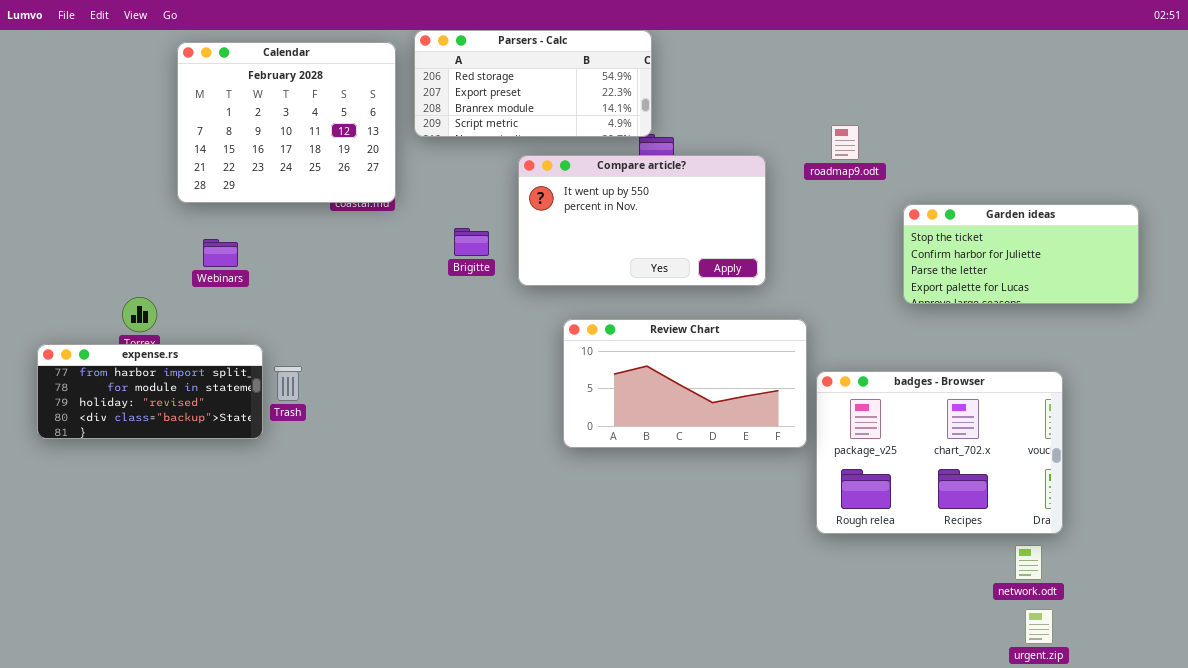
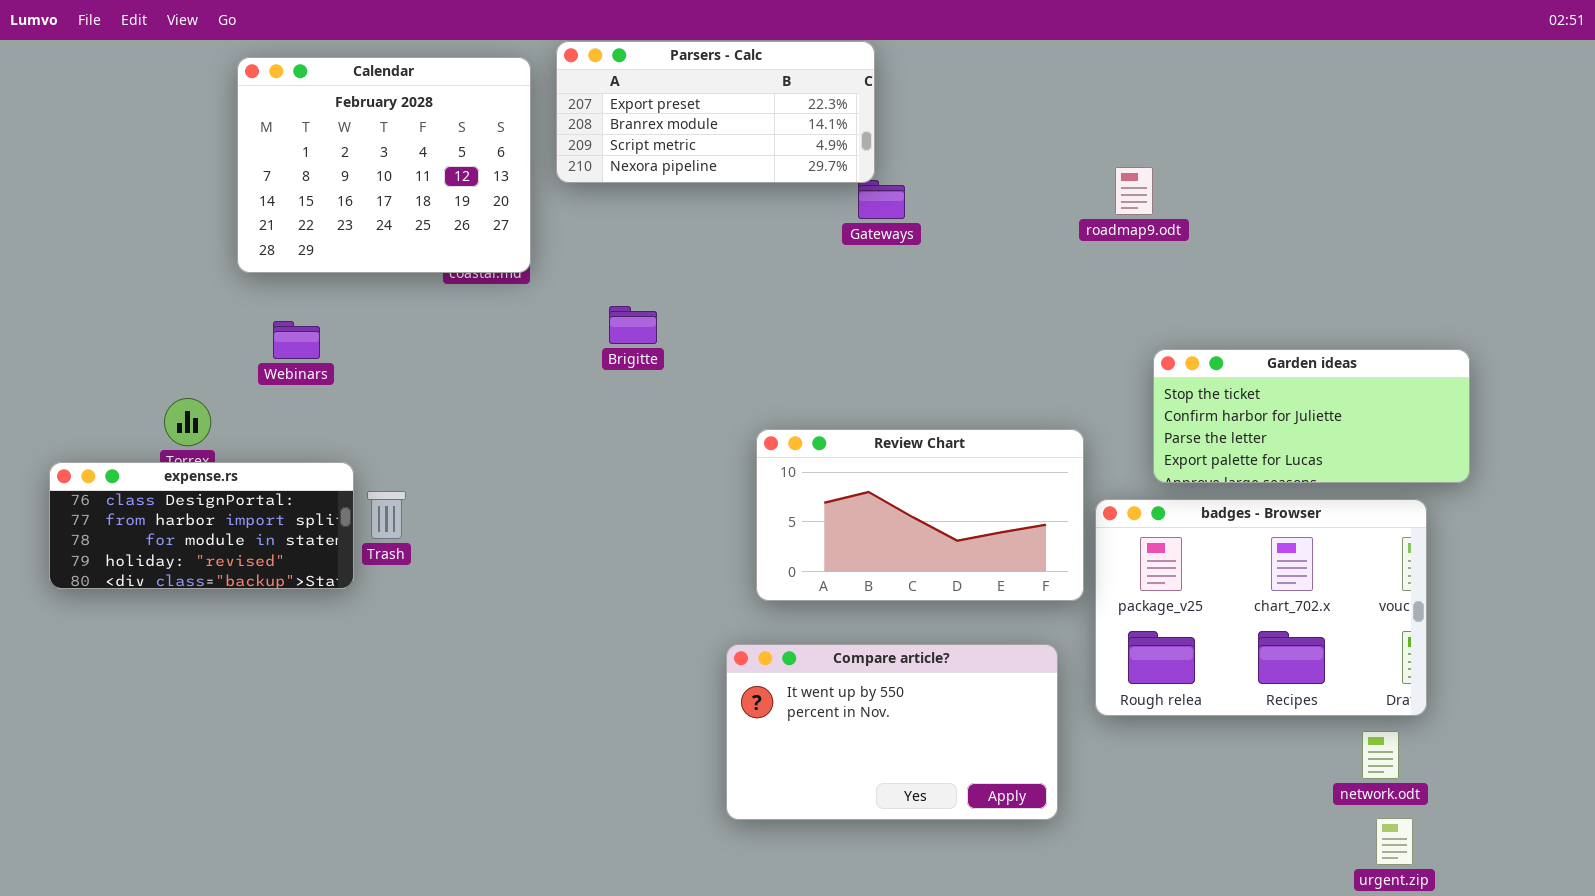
Parsers - Calc: [414,30,652,137] -> [556,41,875,183], scrolled down 1 row
Compare article?: [518,155,766,286] -> [726,644,1058,820], moved
Garden ideas: [903,204,1139,304] -> [1153,349,1470,483], moved
expense.rs: [37,344,263,439] -> [49,462,354,589], scrolled up 1 row

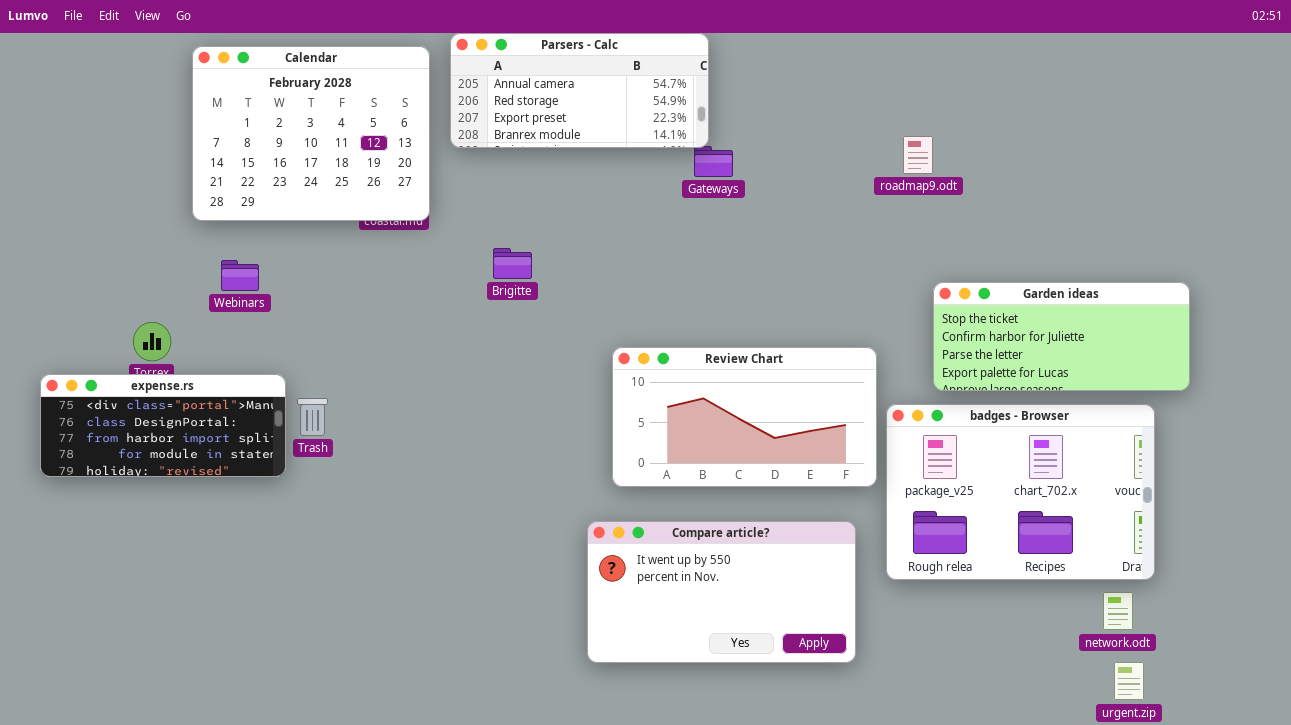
Parsers - Calc: [556,41,875,183] -> [450,33,709,148], scrolled up 2 rows
expense.rs: [49,462,354,589] -> [40,374,286,477], scrolled up 1 row

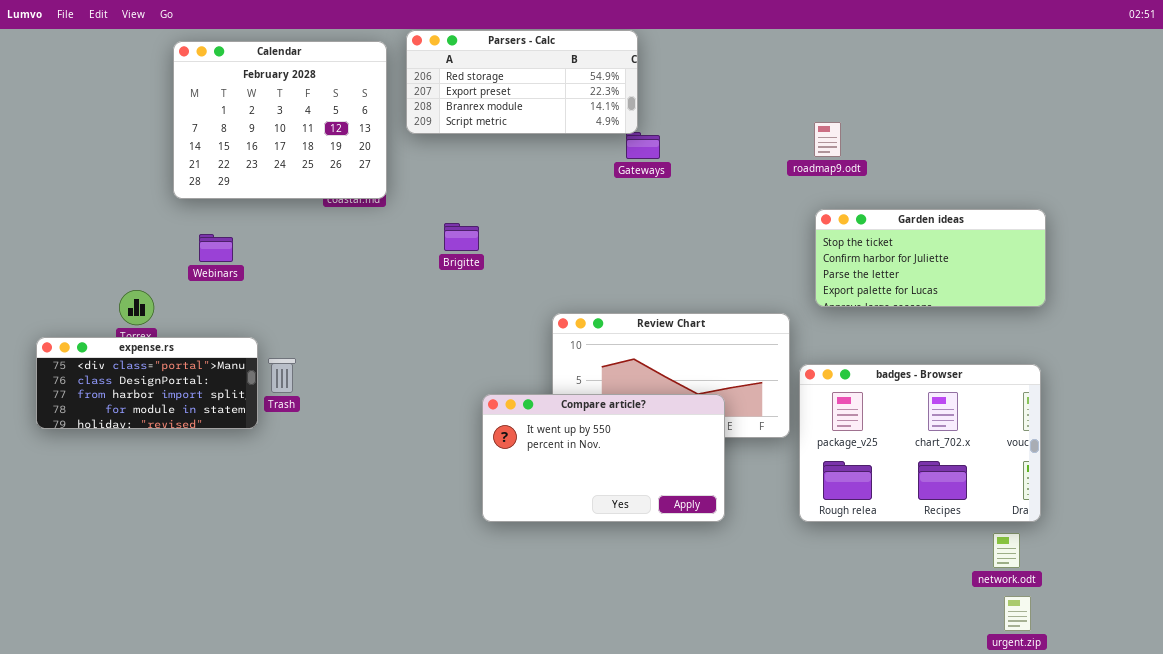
Parsers - Calc: [450,33,709,148] -> [406,30,638,134], scrolled down 1 row
Garden ideas: [933,282,1190,391] -> [815,209,1046,307], moved
Compare article?: [587,521,856,663] -> [482,394,725,522], moved

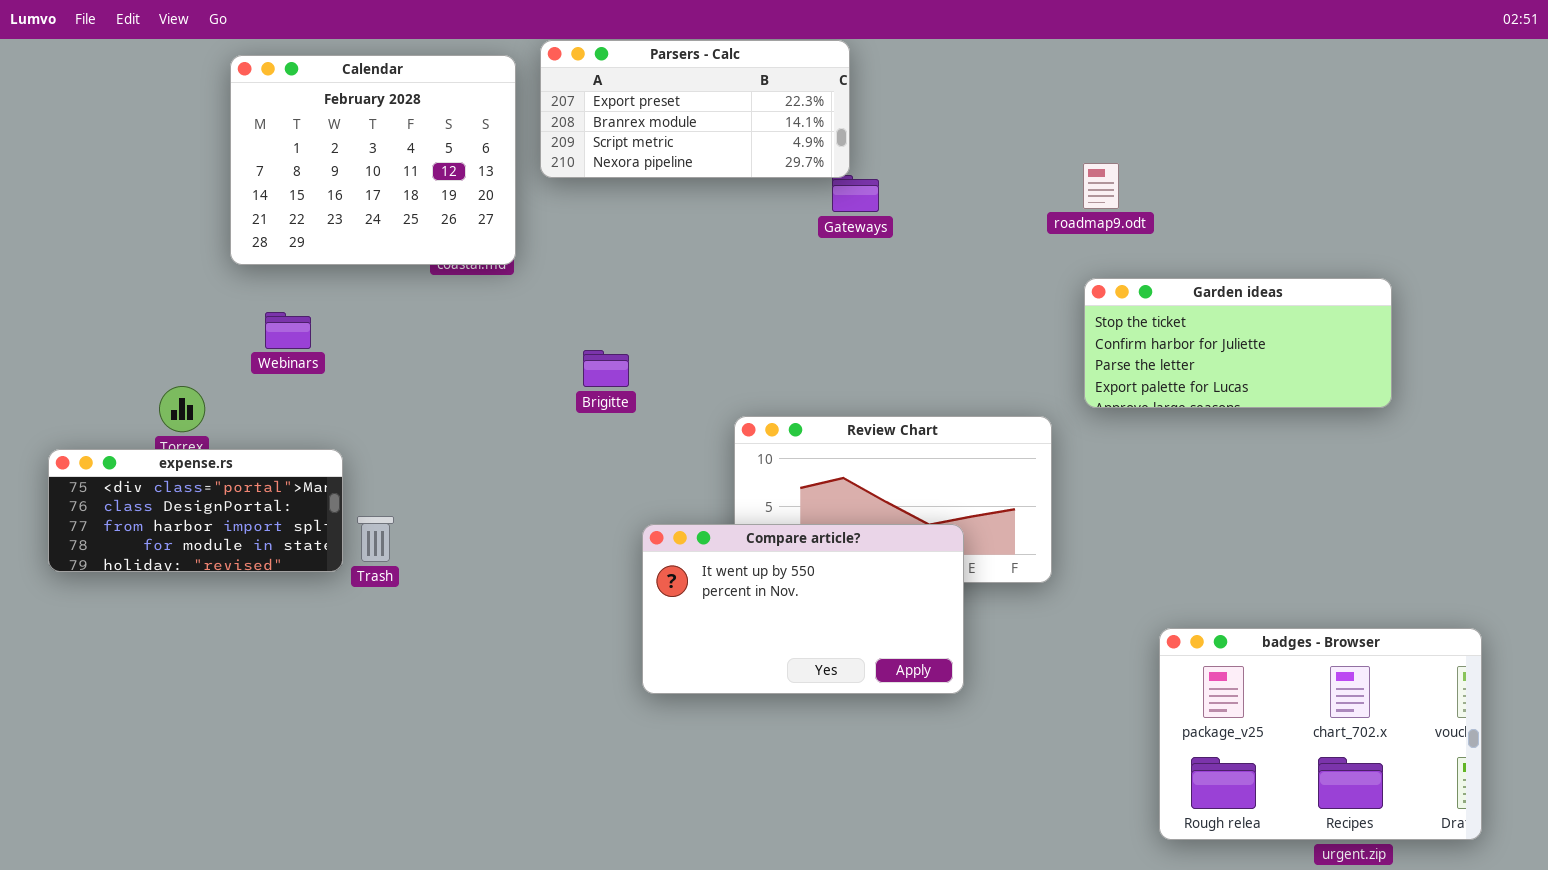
Parsers - Calc: [406,30,638,134] -> [540,40,850,178], scrolled down 1 row
Brigitte: [444,223,479,251] -> [583,350,629,387], moved
Trash: [268,358,296,393] -> [357,516,394,562], moved
badges - Browser: [799,364,1041,522] -> [1159,628,1482,840], moved

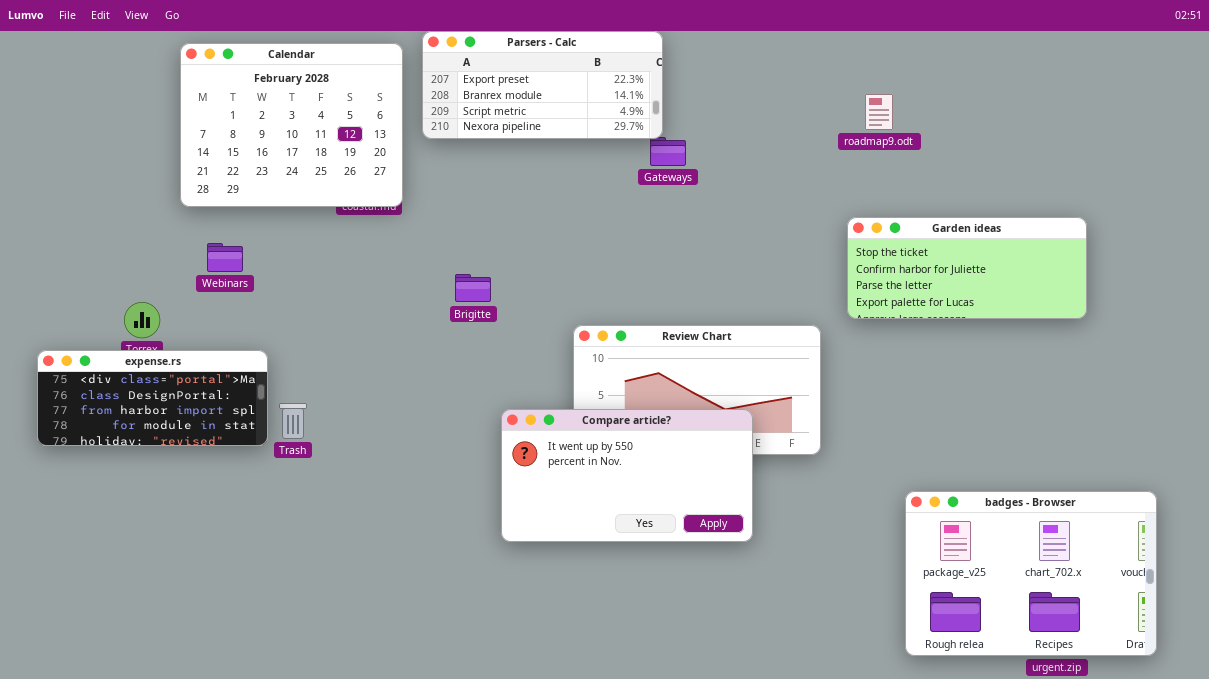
roadmap9.odt: [1083,163,1119,209] -> [865,94,893,130], moved

